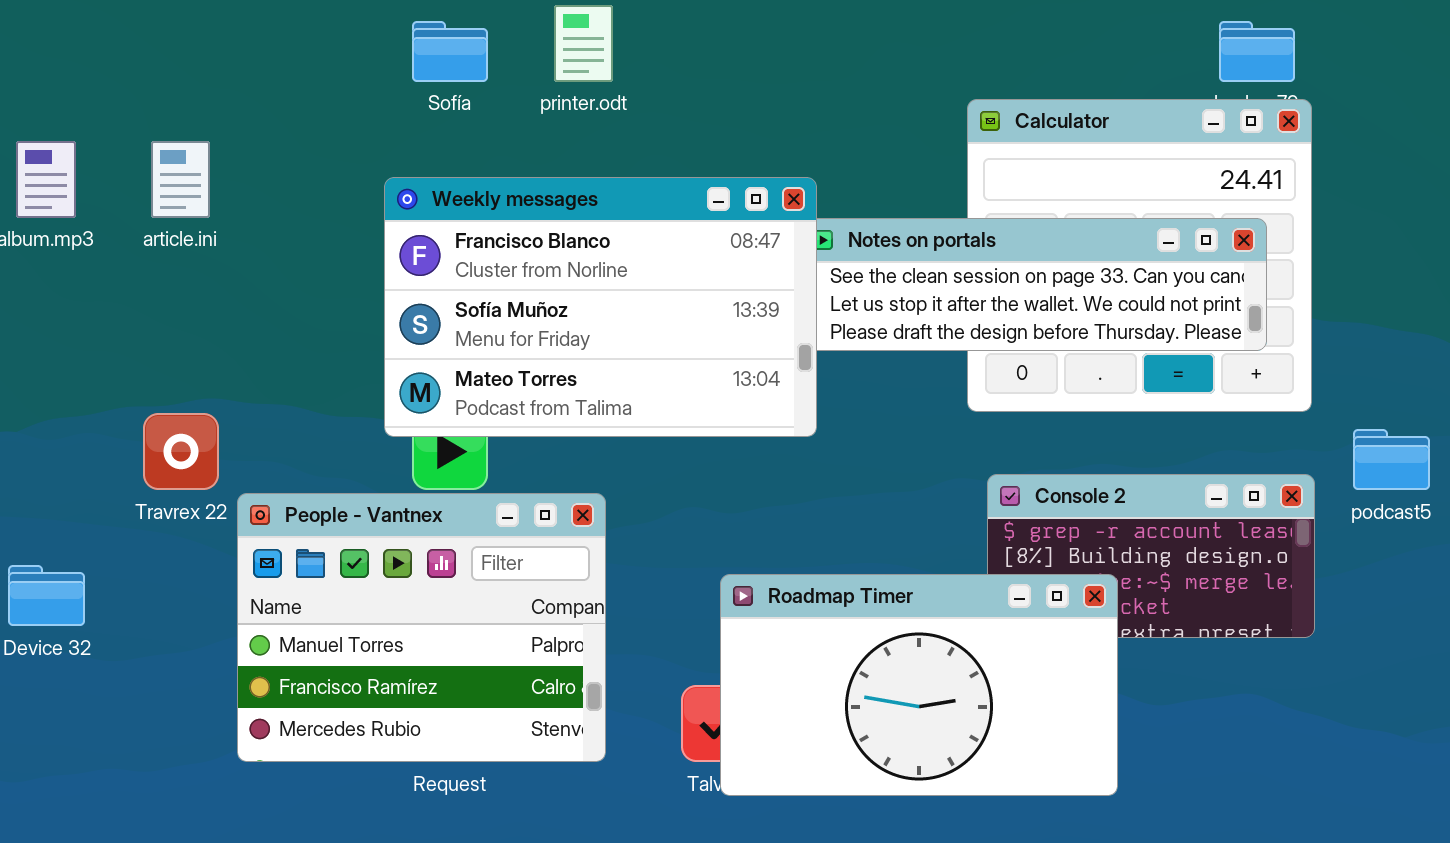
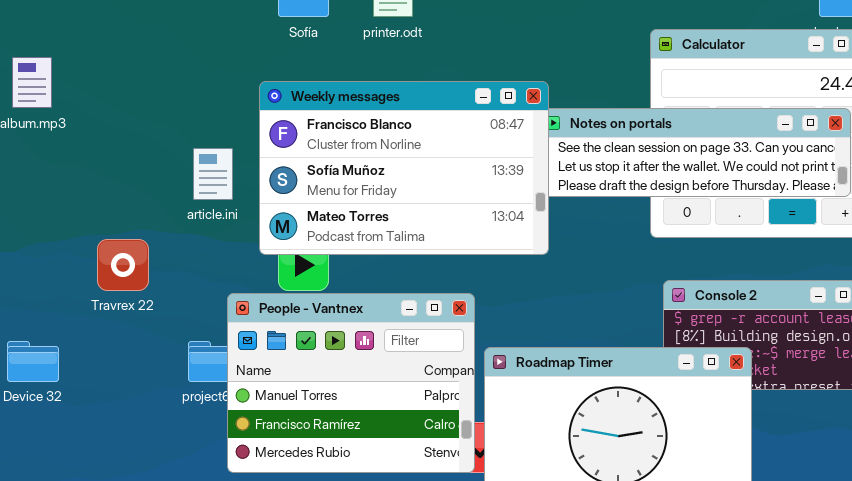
article.ini: [151,141,210,218] -> [193,148,233,200], moved
People - Vantnex: [237,493,606,762] -> [227,293,475,473], moved

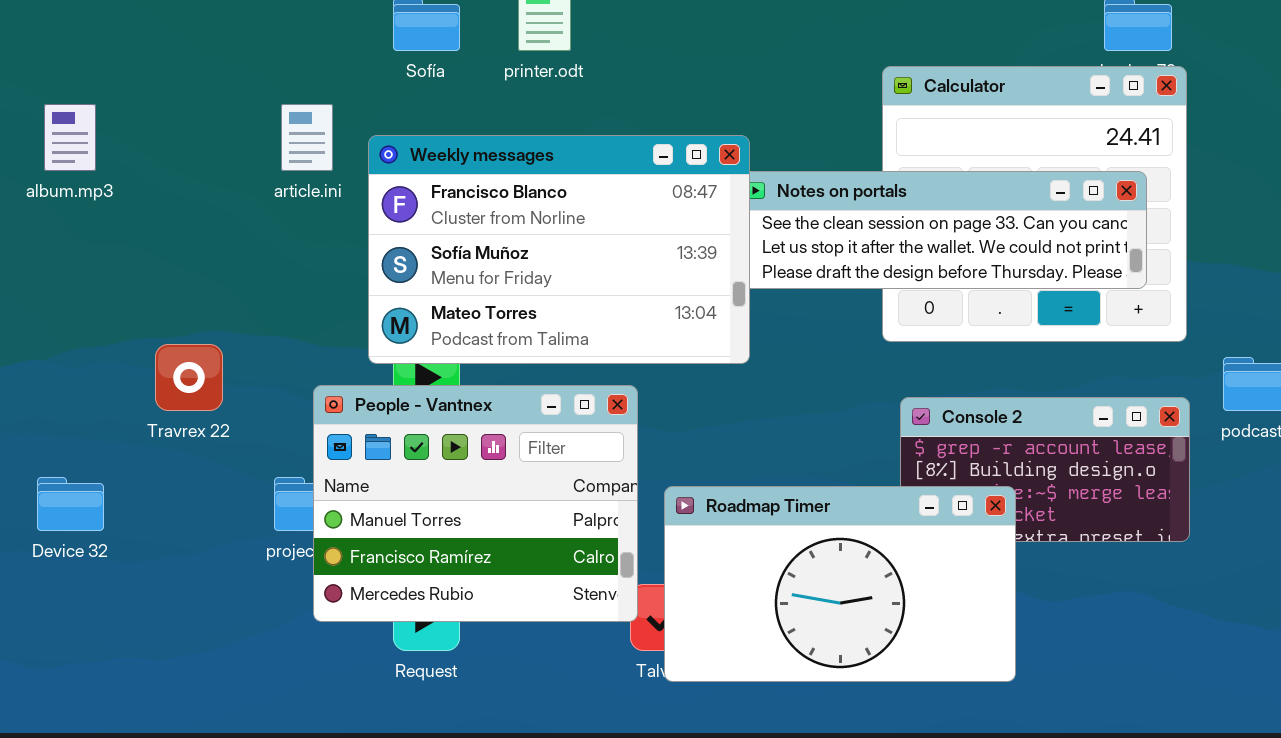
article.ini: [193,148,233,200] -> [281,104,333,171], moved
People - Vantnex: [227,293,475,473] -> [313,385,638,622], moved

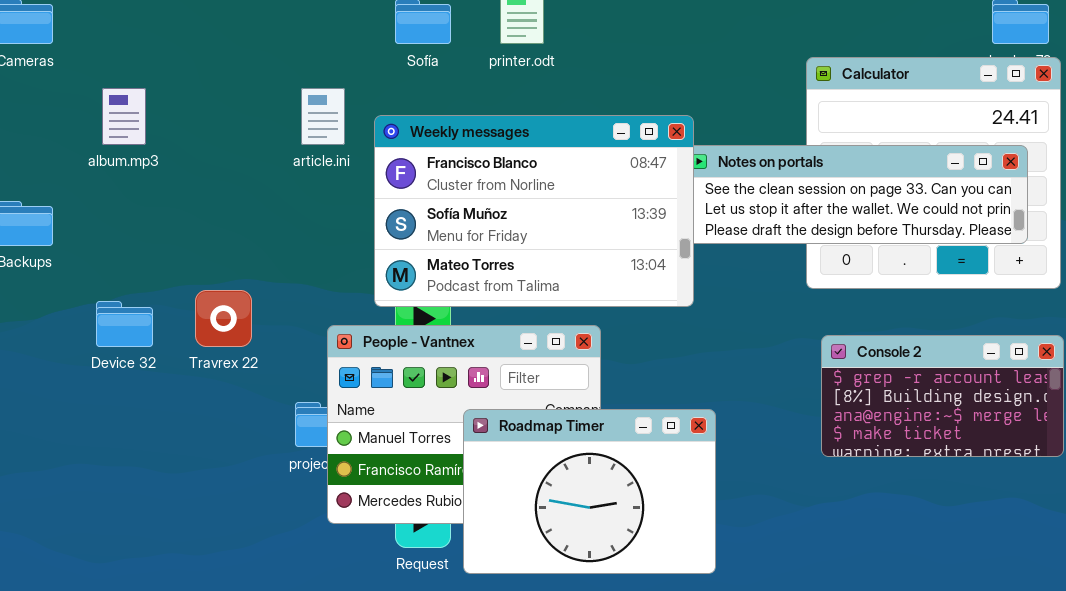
Device 32: [37,477,104,531] -> [96,301,153,347], moved
Roadmap Timer: [664,486,1016,682] -> [463,409,716,574], moved, resized

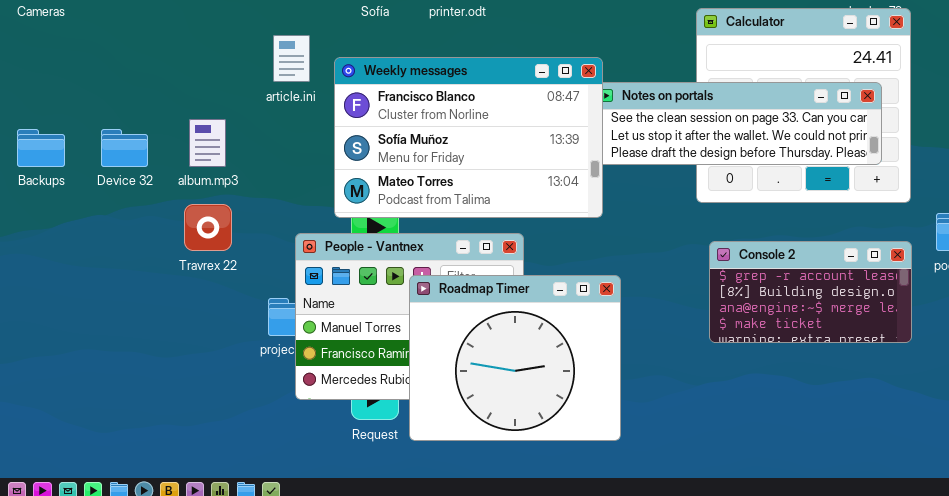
album.mp3: [102,88,146,145] -> [189,119,226,167], moved
Device 32: [96,301,153,347] -> [101,129,148,167], moved
Roadmap Timer: [463,409,716,574] -> [409,275,621,441], resized

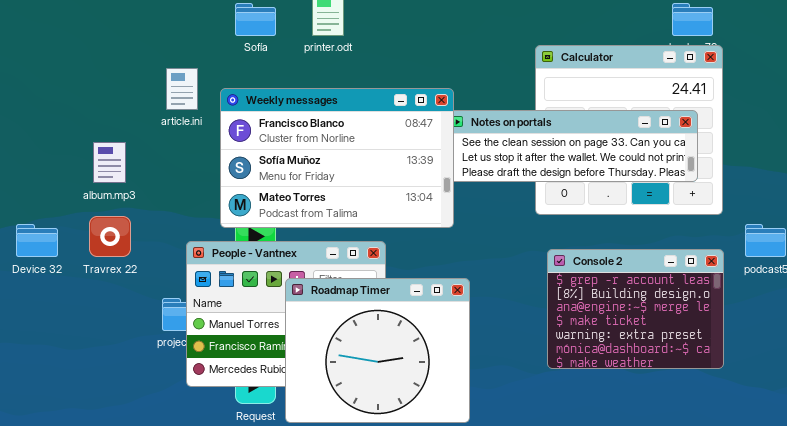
Device 32: [101,129,148,167] -> [16,224,58,257], moved
Console 2: [709,241,912,343] -> [547,249,724,369], resized

